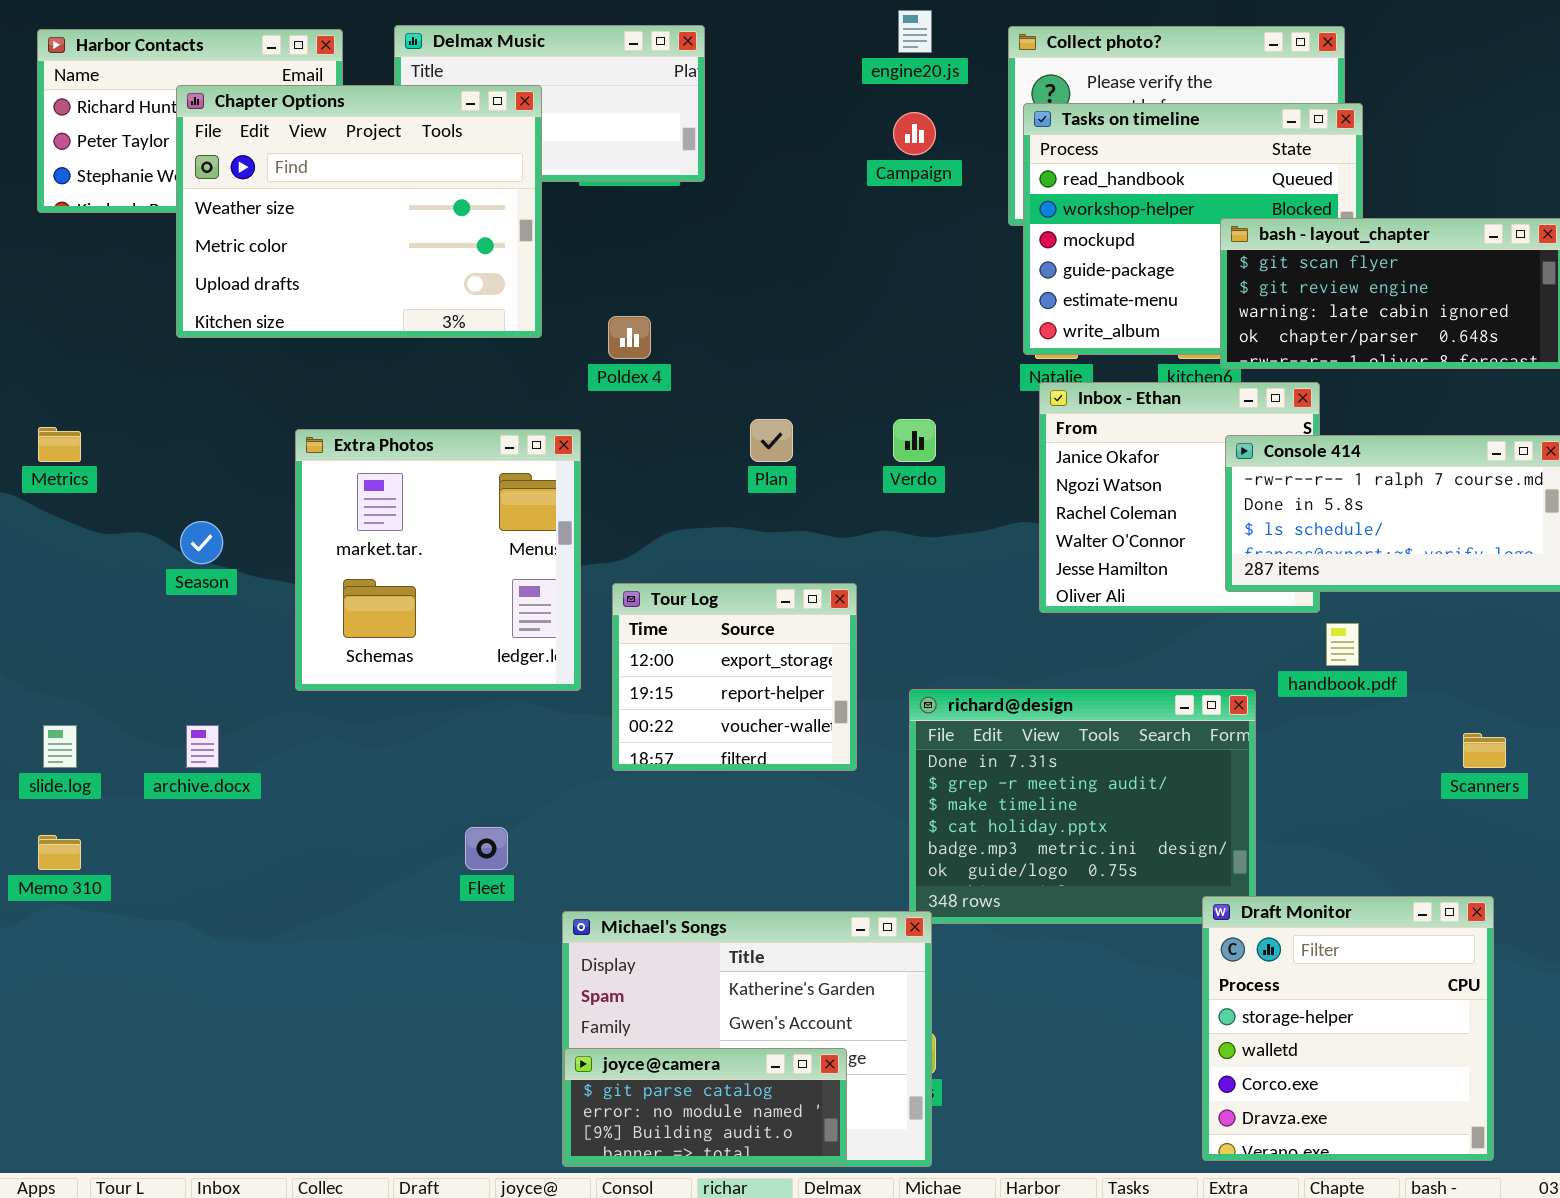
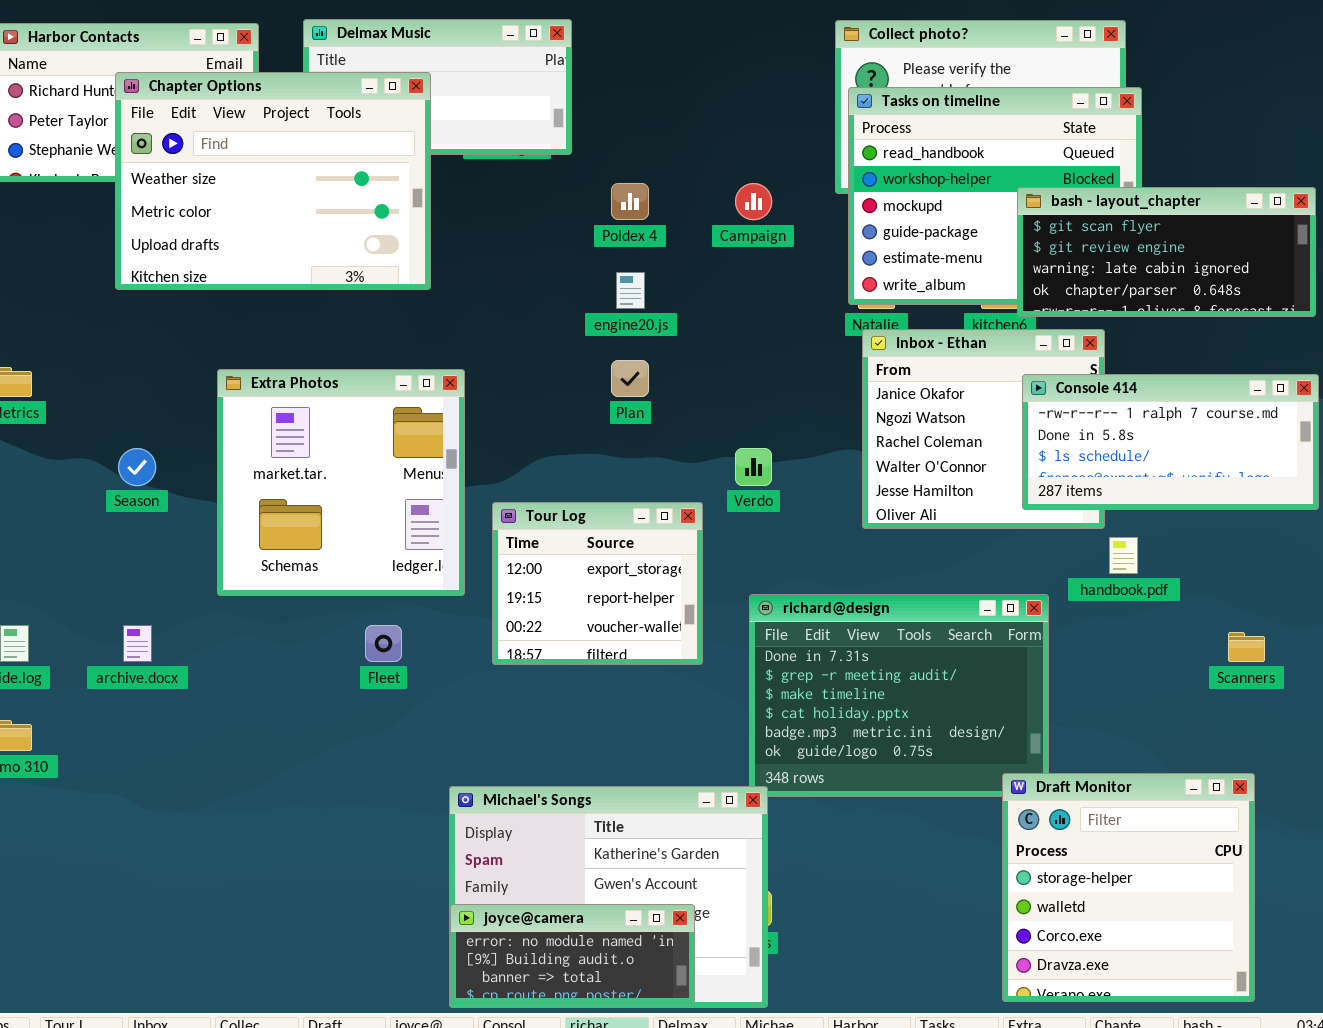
engine20.js: [898,10,932,53] -> [616,272,645,309], moved
Campaign: [893,112,936,155] -> [735,183,772,220], moved
Poldex 4: [608,316,651,359] -> [611,183,649,220], moved
Verdo: [893,419,936,462] -> [735,448,772,486], moved
Fleet: [465,827,508,870] -> [365,625,402,662], moved
joyce@camera: [564,1048,847,1163] -> [450,904,695,1004], scrolled down 1 row

